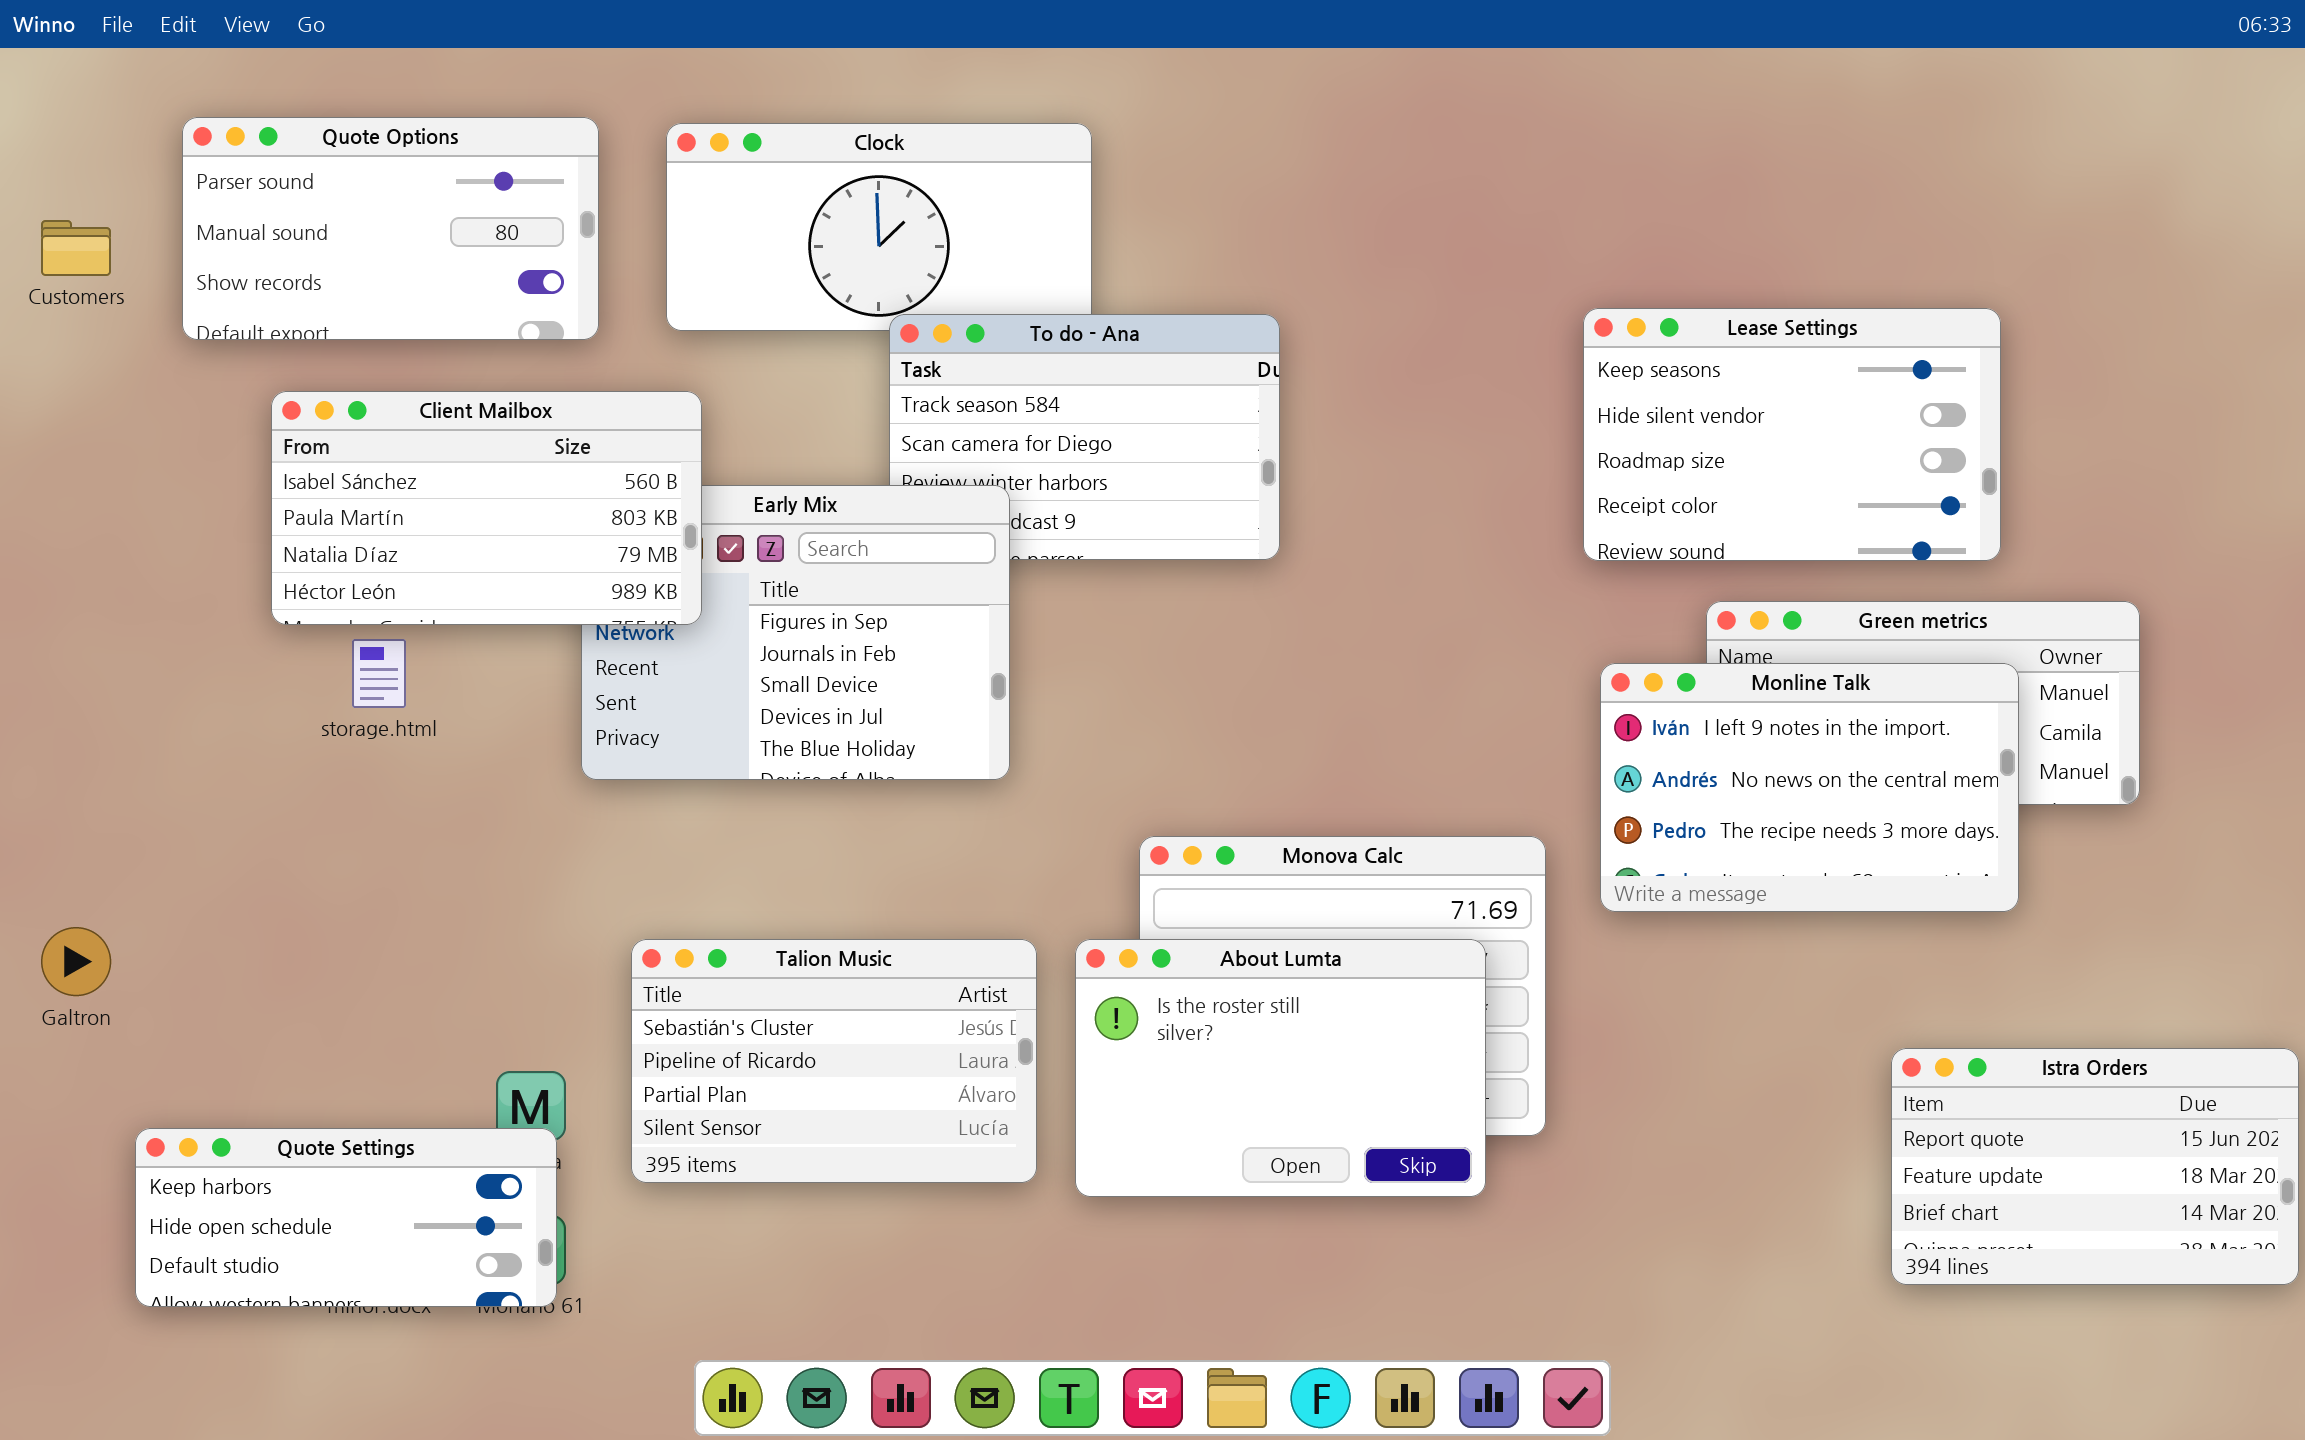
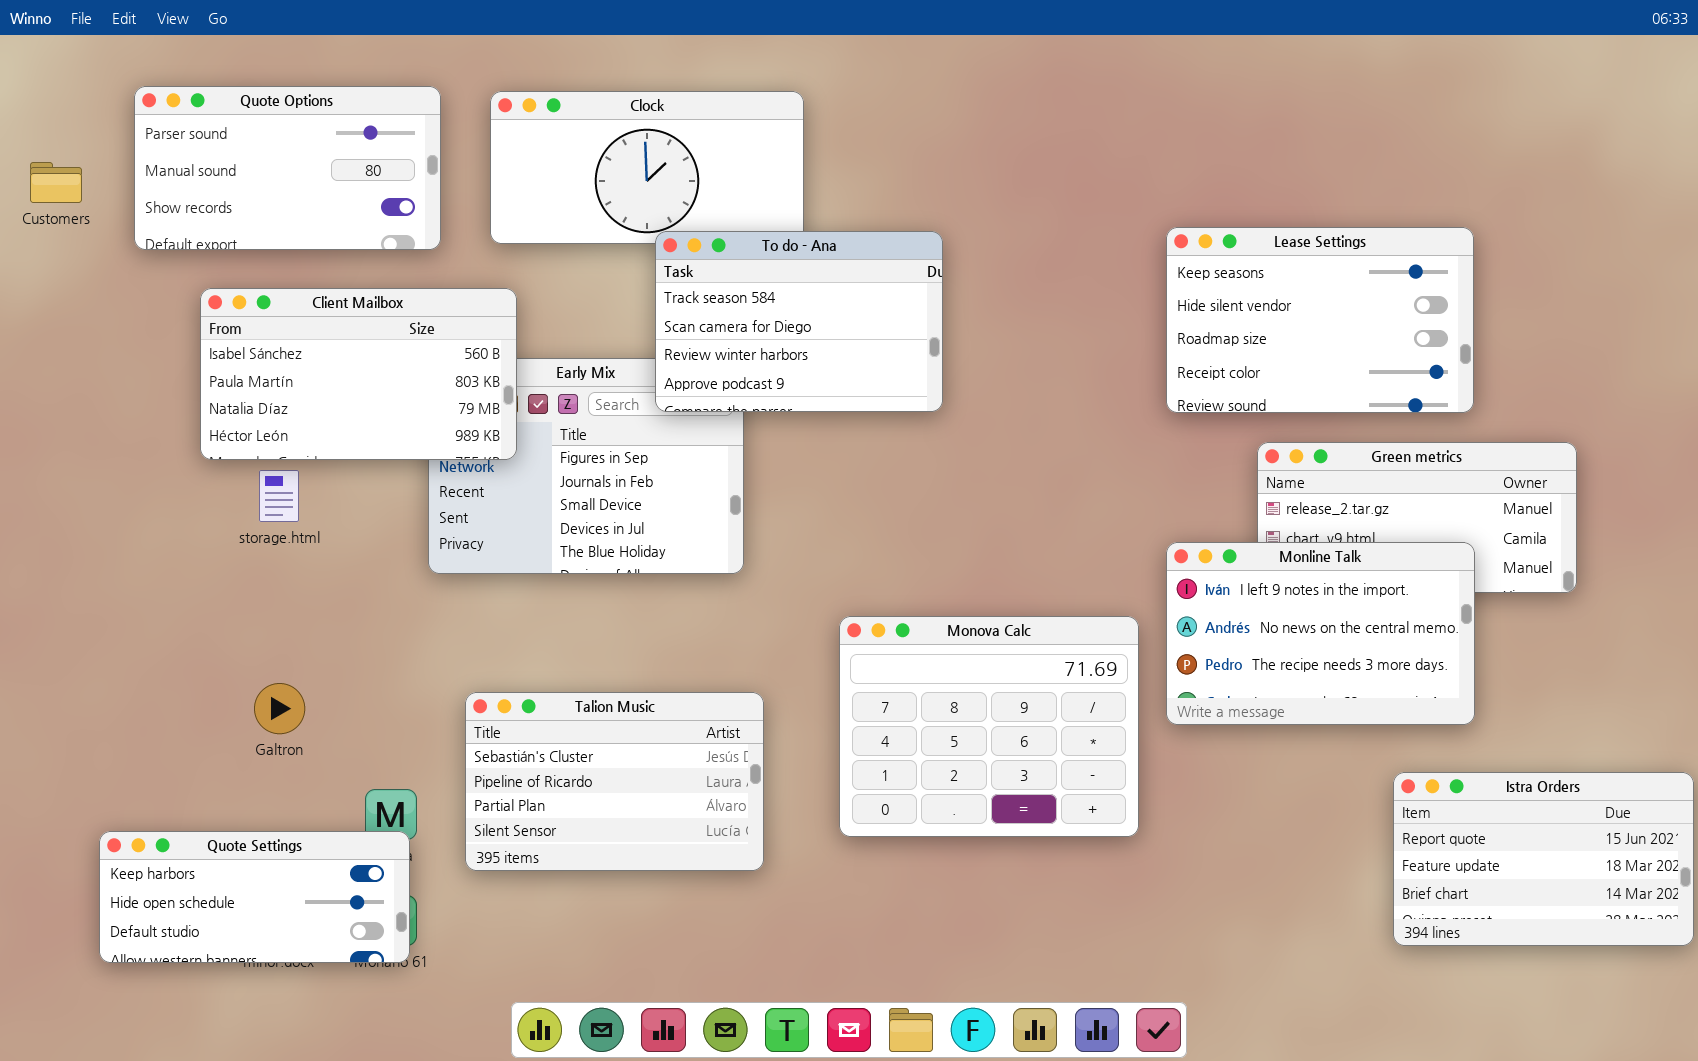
To do - Ana: [889,314,1280,560] -> [655,231,943,412], raised
Monline Talk: [1600,663,2019,912] -> [1166,542,1475,725], moved
Galtron: [41,927,111,996] -> [254,683,305,734], moved
About Lumta: [1075,939,1486,1197] -> none, closed

